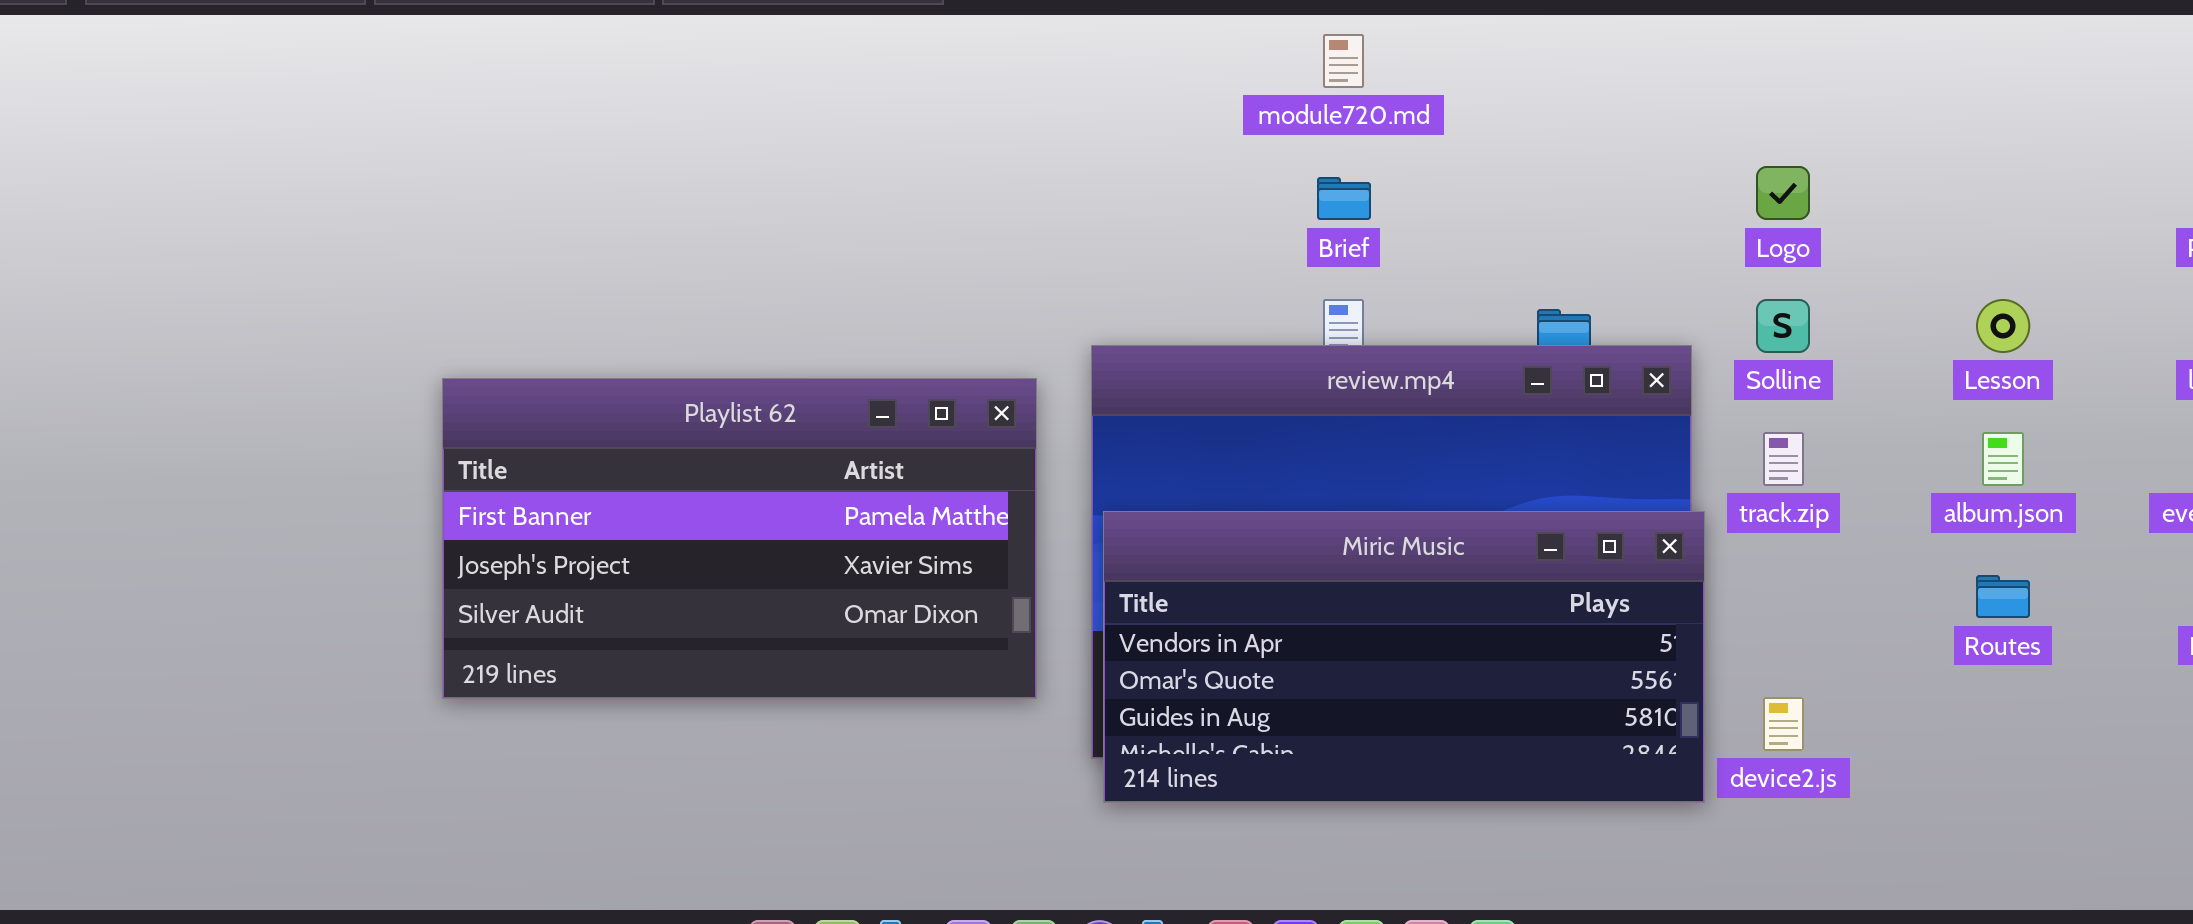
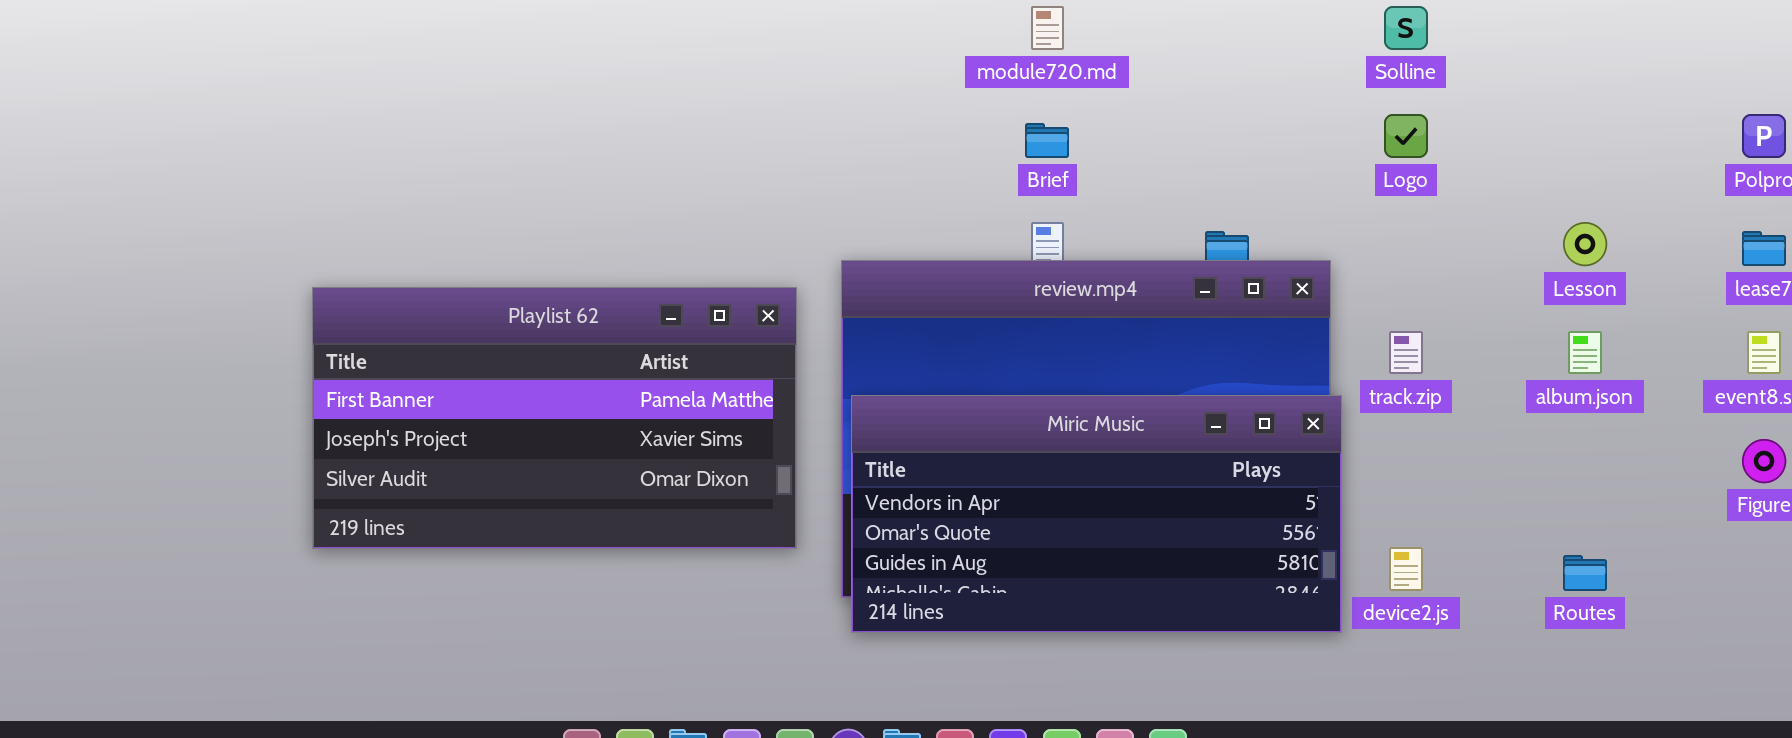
Solline: [1756,299,1810,353] -> [1384,6,1428,50], moved
Routes: [1976,575,2030,618] -> [1563,555,1607,591], moved

